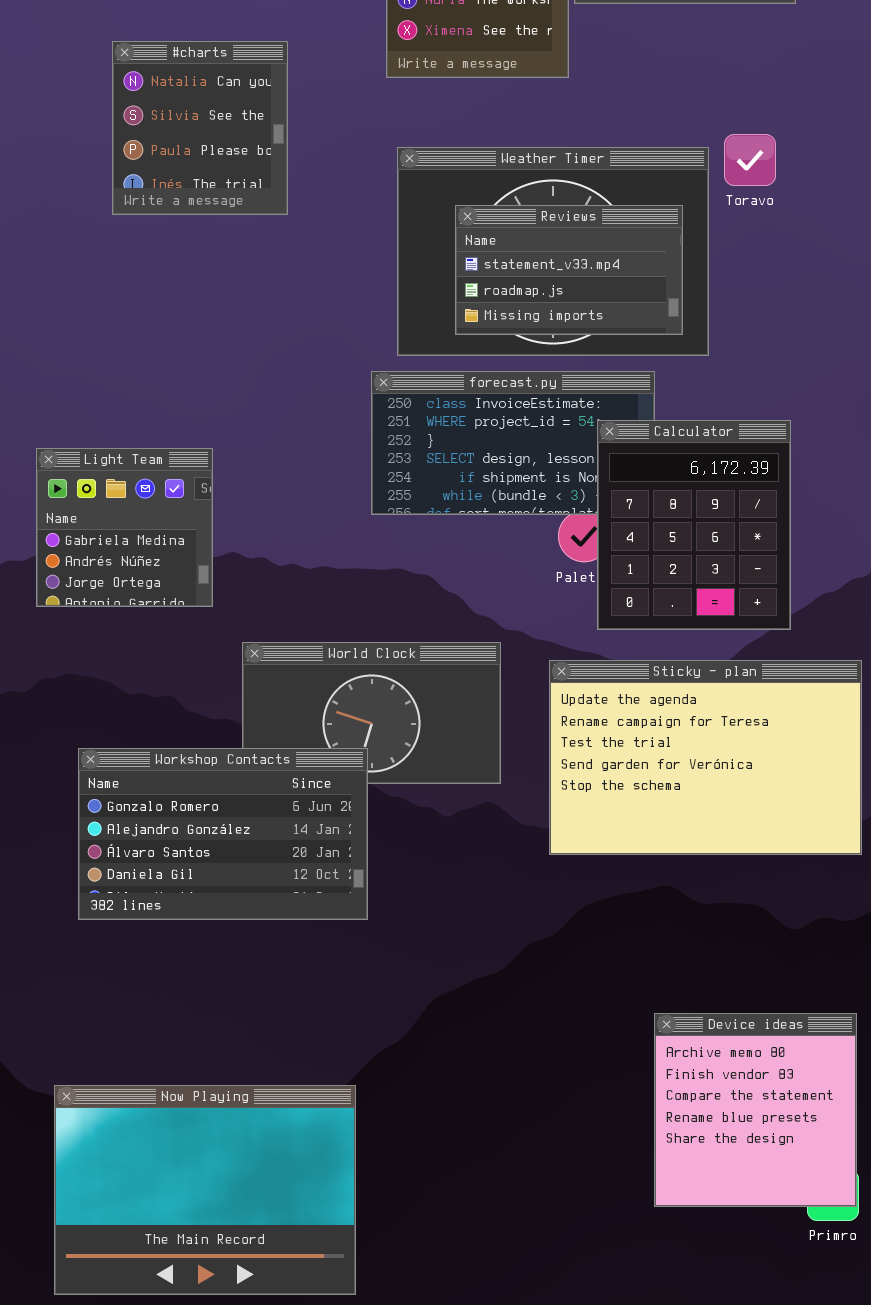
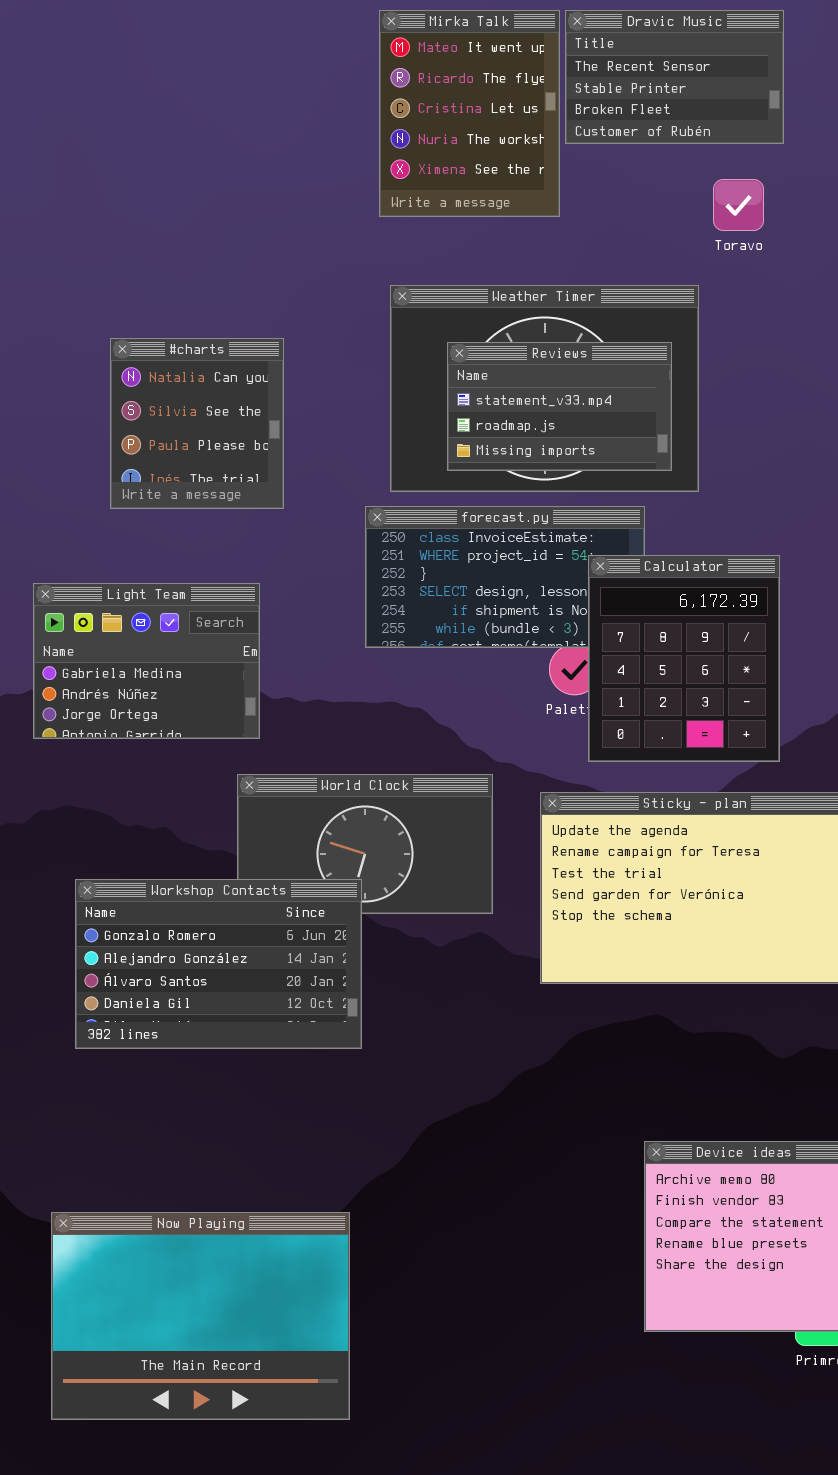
#charts: [112,41,288,215] -> [110,338,284,509], moved
Toravo: [724,134,776,186] -> [713,179,764,231], moved
Light Team: [36,448,213,607] -> [33,583,260,739], resized

